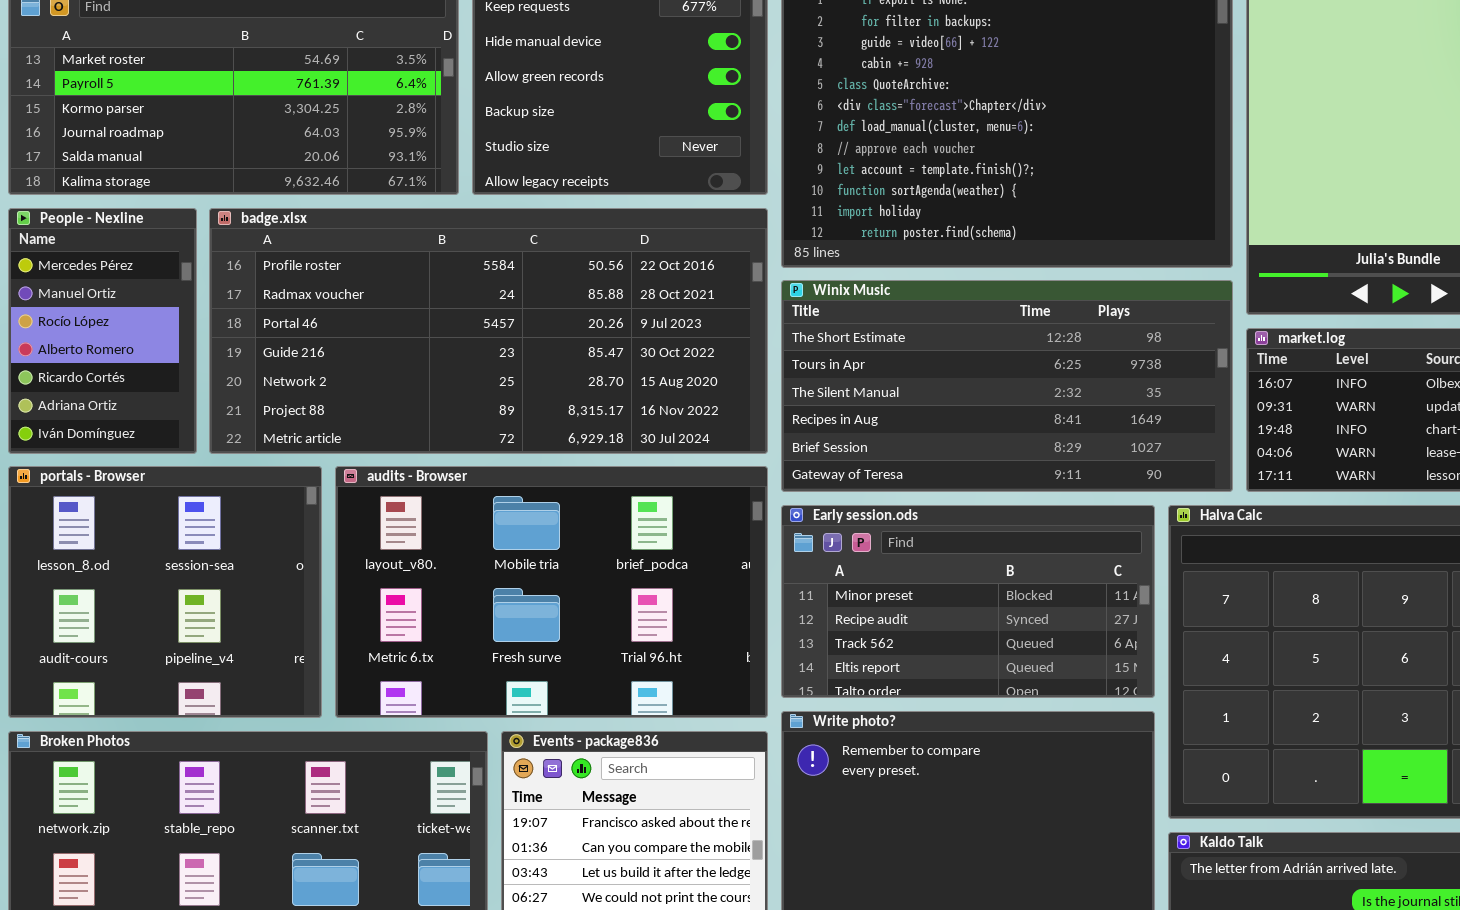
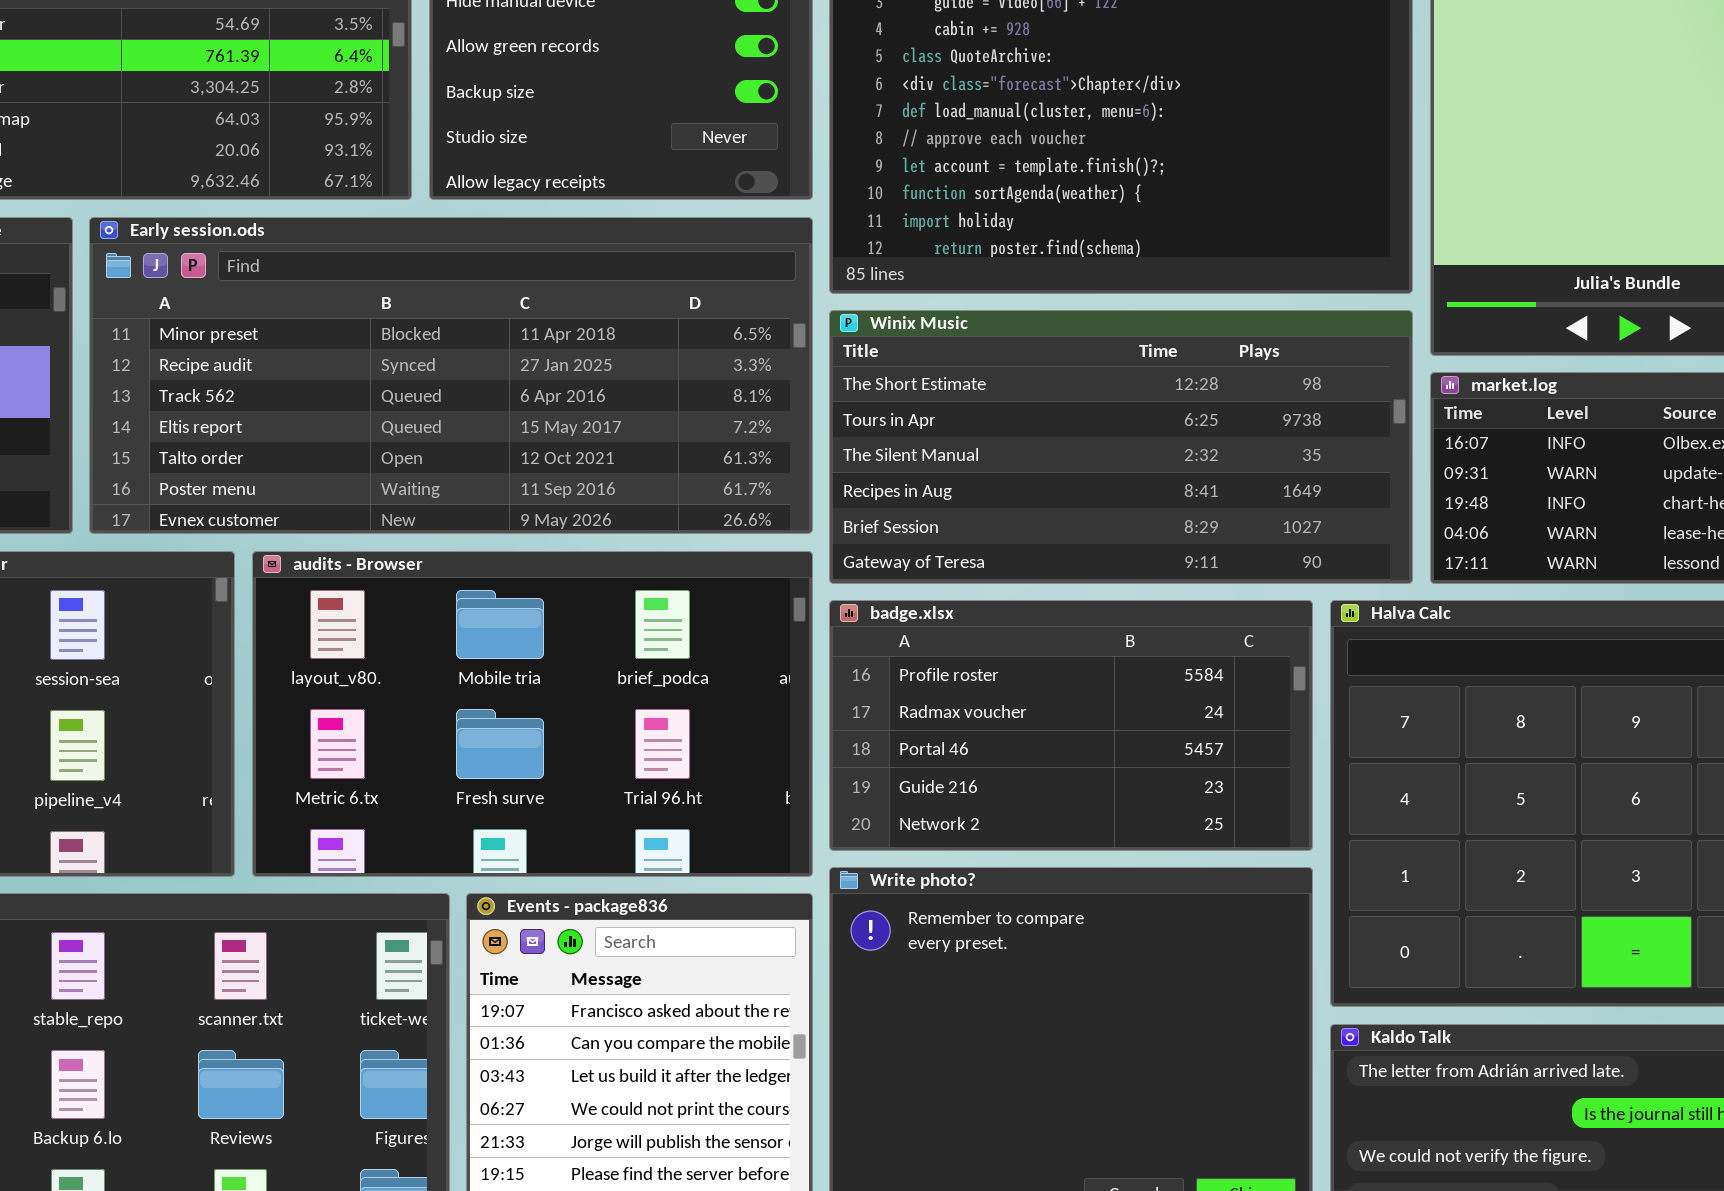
badge.xlsx: [209,208,768,454] -> [829,600,1313,851], moved, resized
Early session.ods: [781,505,1155,698] -> [89,217,813,534], moved, resized

